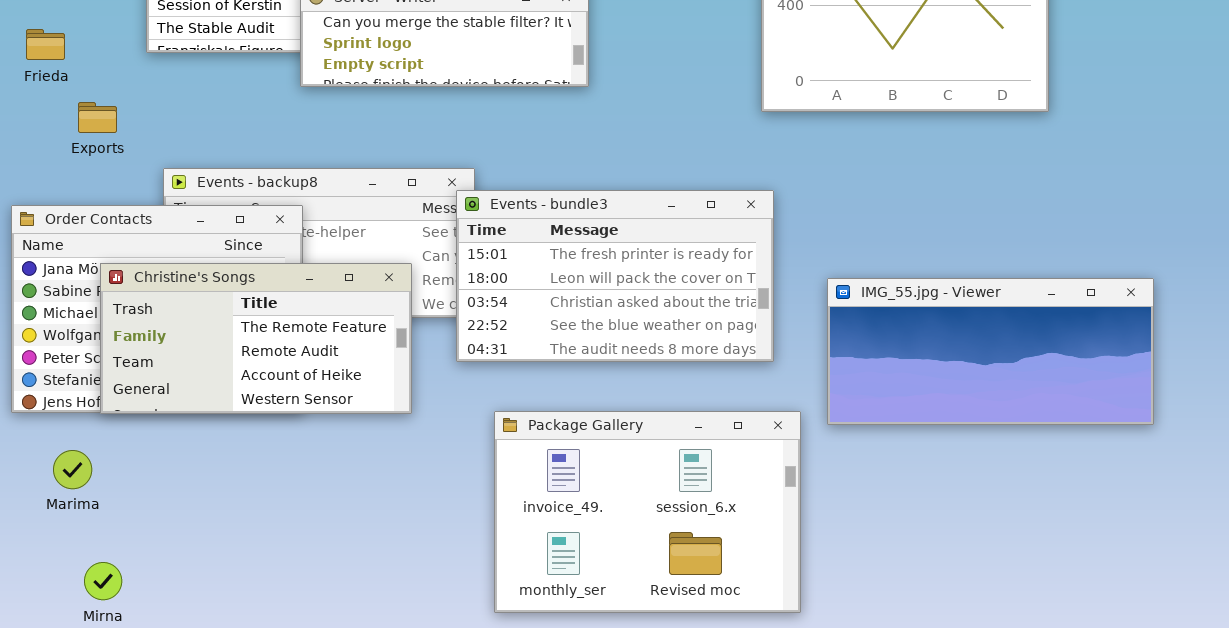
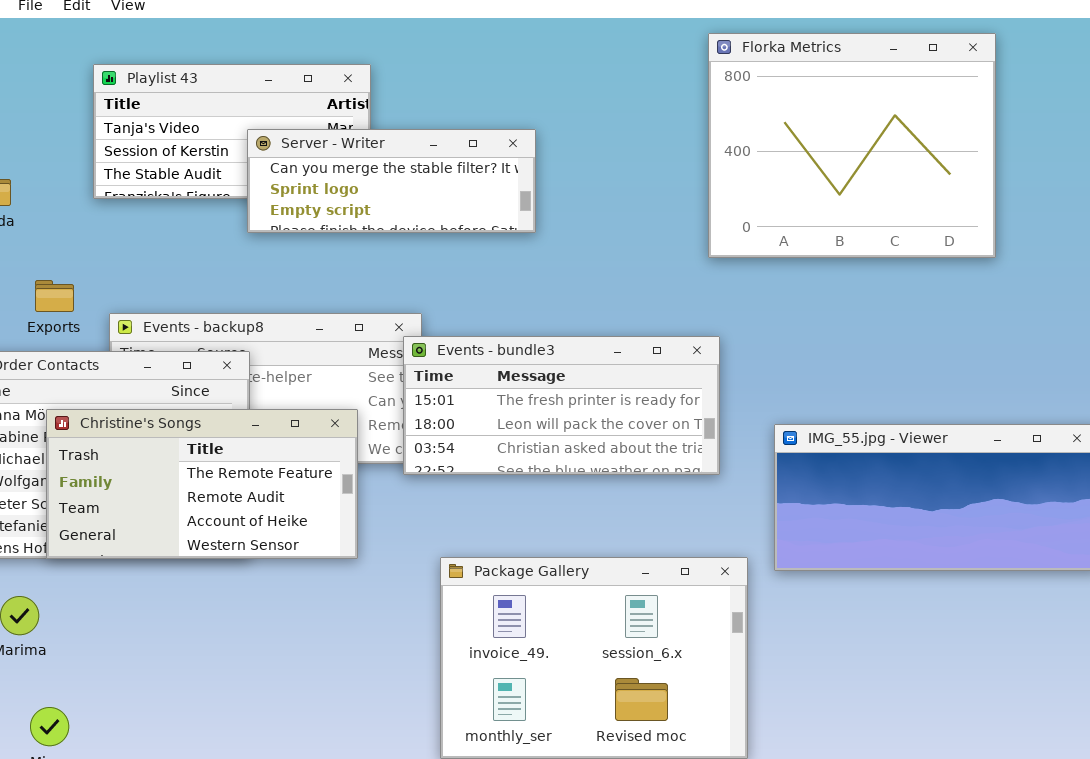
Exports: [78,102,117,133] -> [35,280,74,312], moved
Events - bundle3: [456,190,774,362] -> [403,336,720,475], resized

